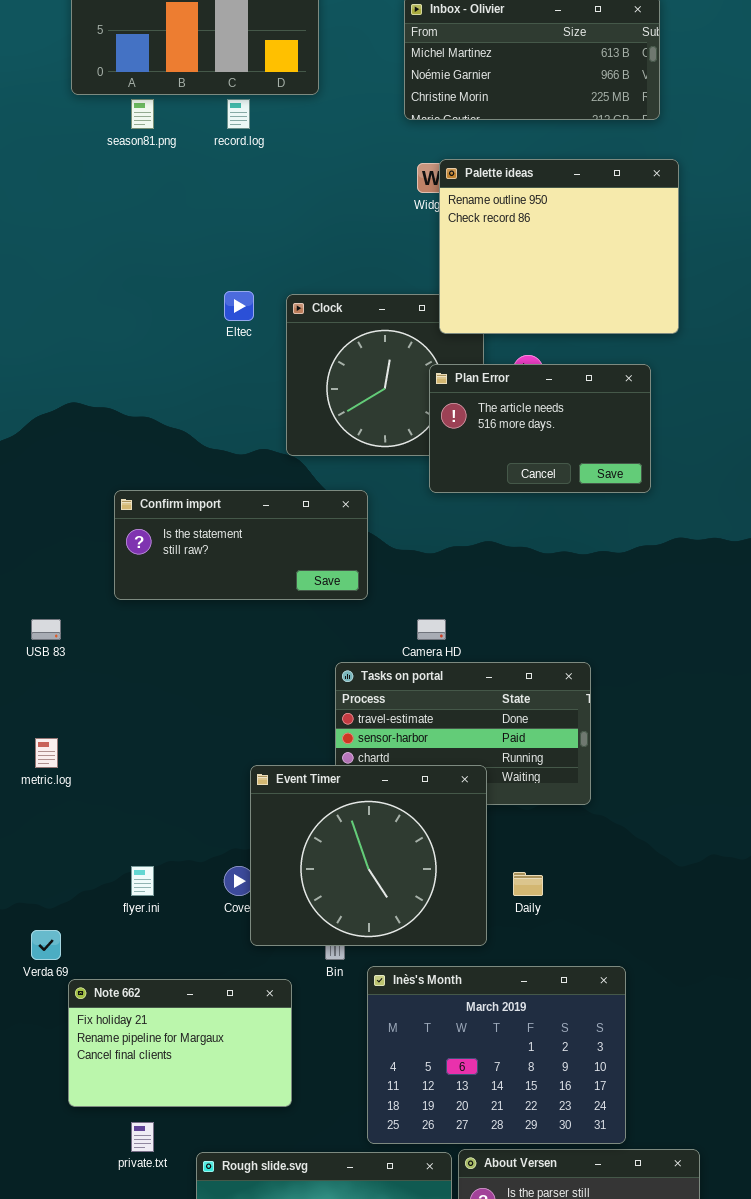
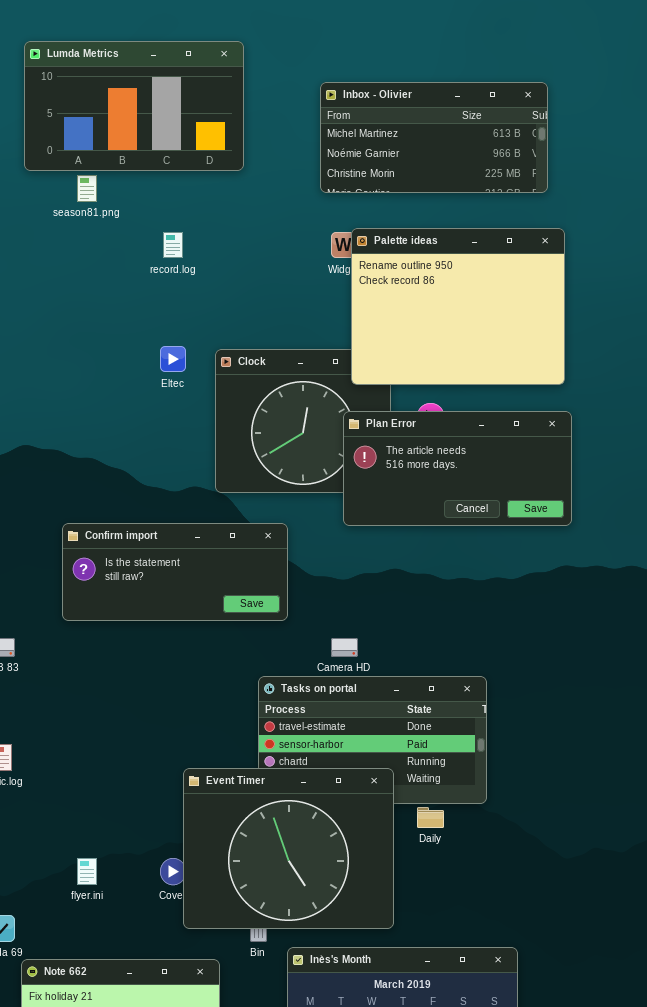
record.log: [227,99,250,129] -> [163,232,183,258], moved
Plan Error: [429,364,651,493] -> [343,411,572,526], resized
Daily: [513,872,543,896] -> [417,807,444,828], moved

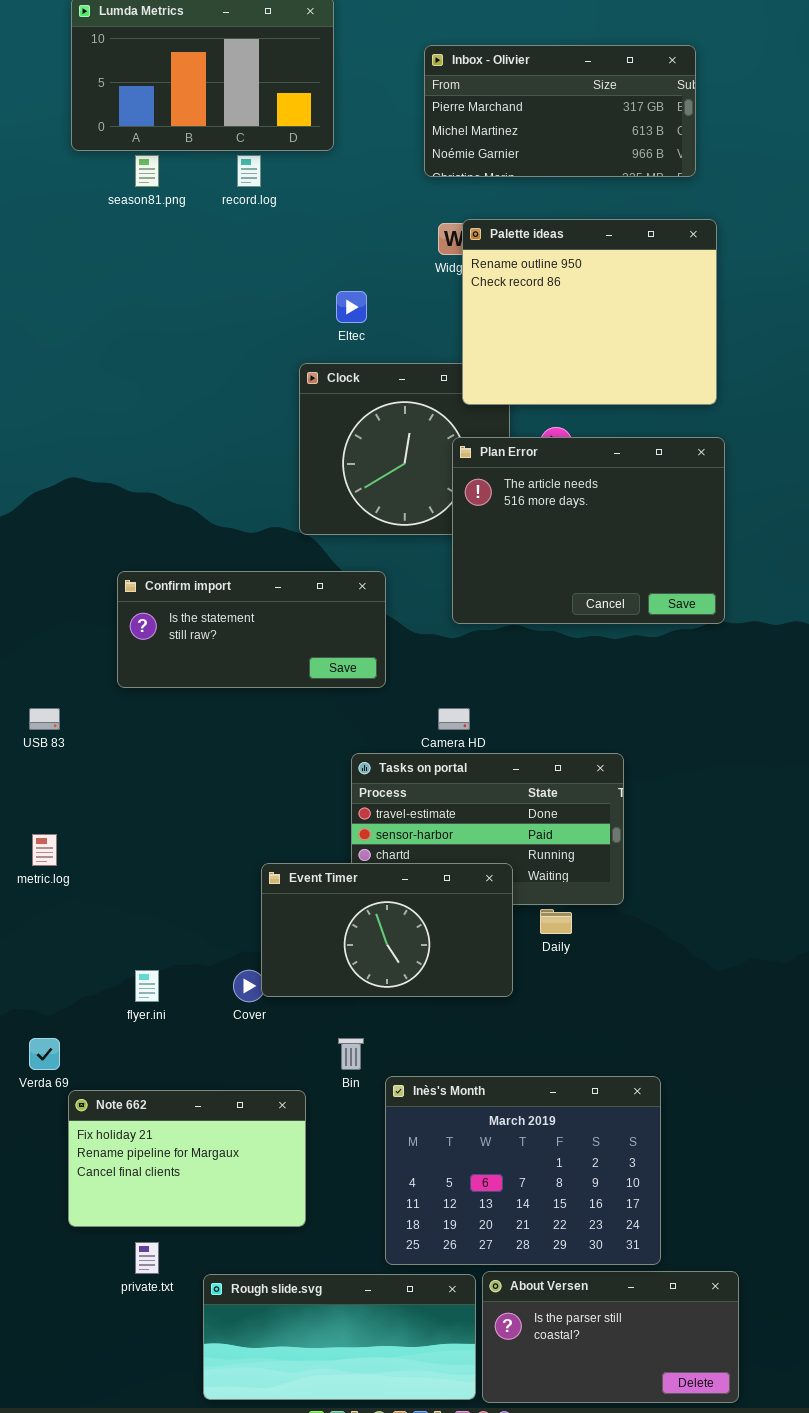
Inbox - Olivier: [320,82,548,193] -> [424,45,696,177], scrolled up 1 row
record.log: [163,232,183,258] -> [237,155,261,187], moved
Eltec: [160,346,186,372] -> [336,291,367,323], moved
Plan Error: [343,411,572,526] -> [452,437,725,624], resized
Event Timer: [183,768,394,929] -> [261,863,513,997], resized

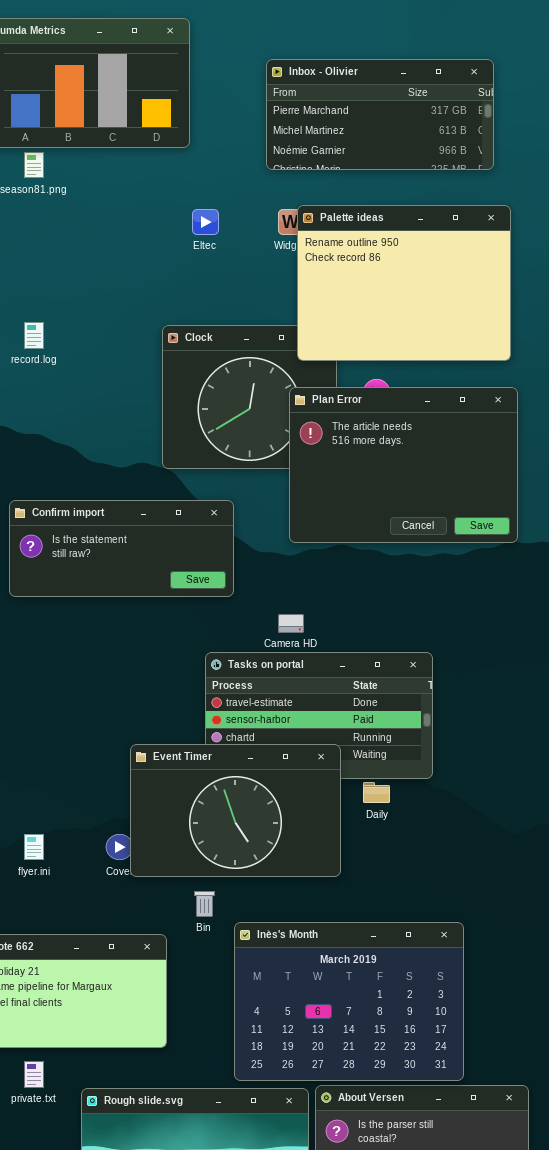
record.log: [237,155,261,187] -> [24,322,44,349], moved
Eltec: [336,291,367,323] -> [192,209,219,235], moved
Event Timer: [261,863,513,997] -> [130,744,341,877], resized

